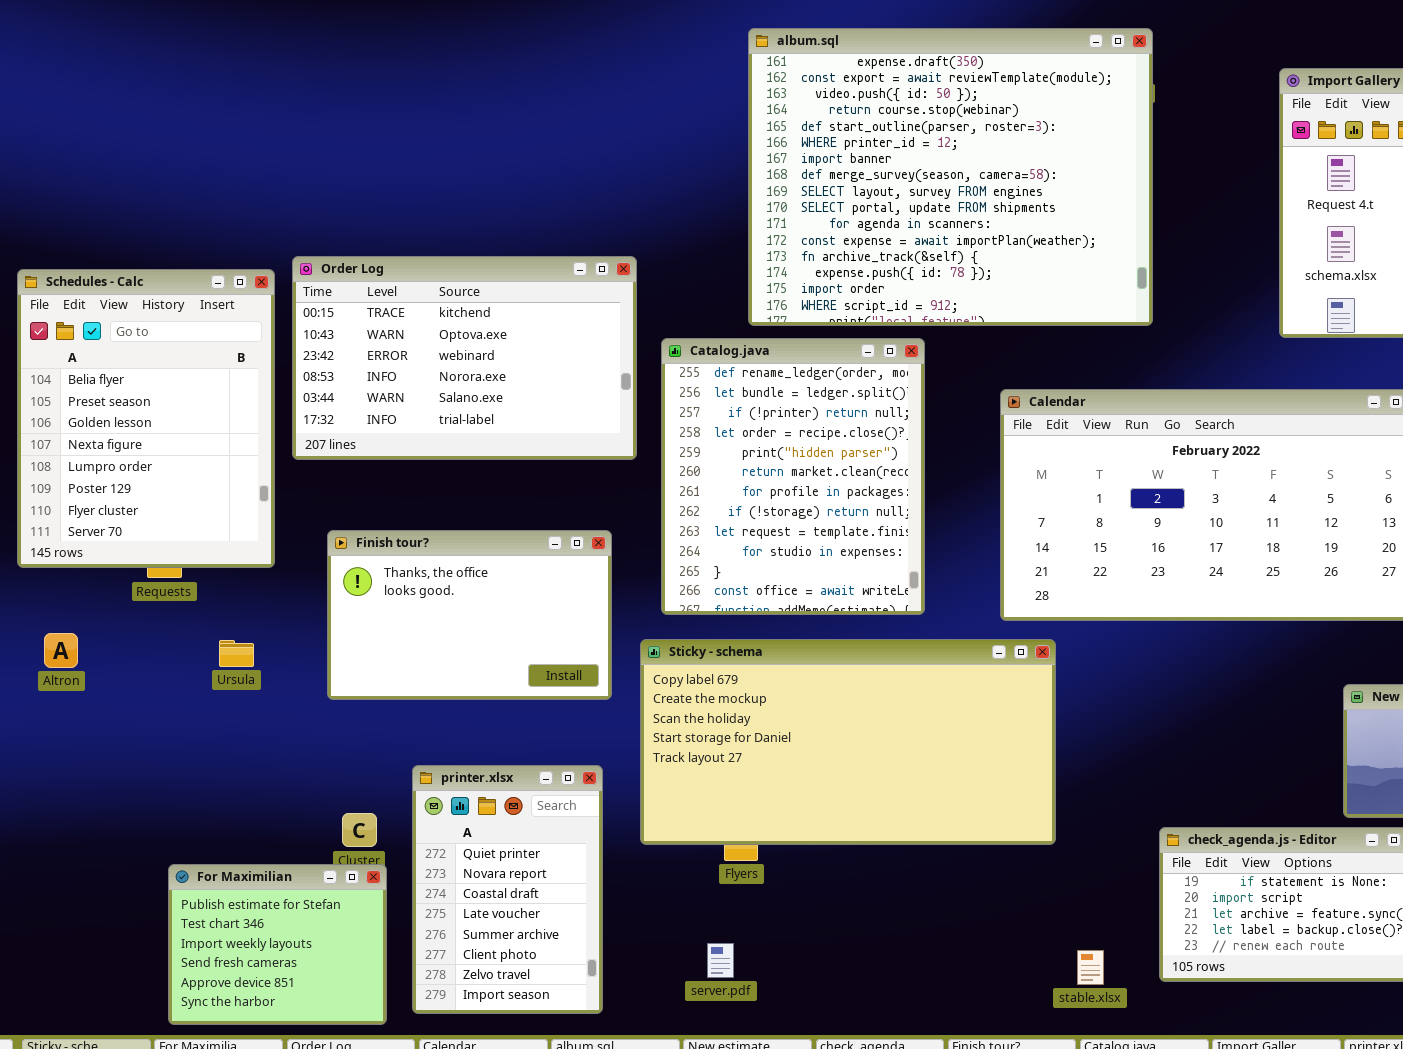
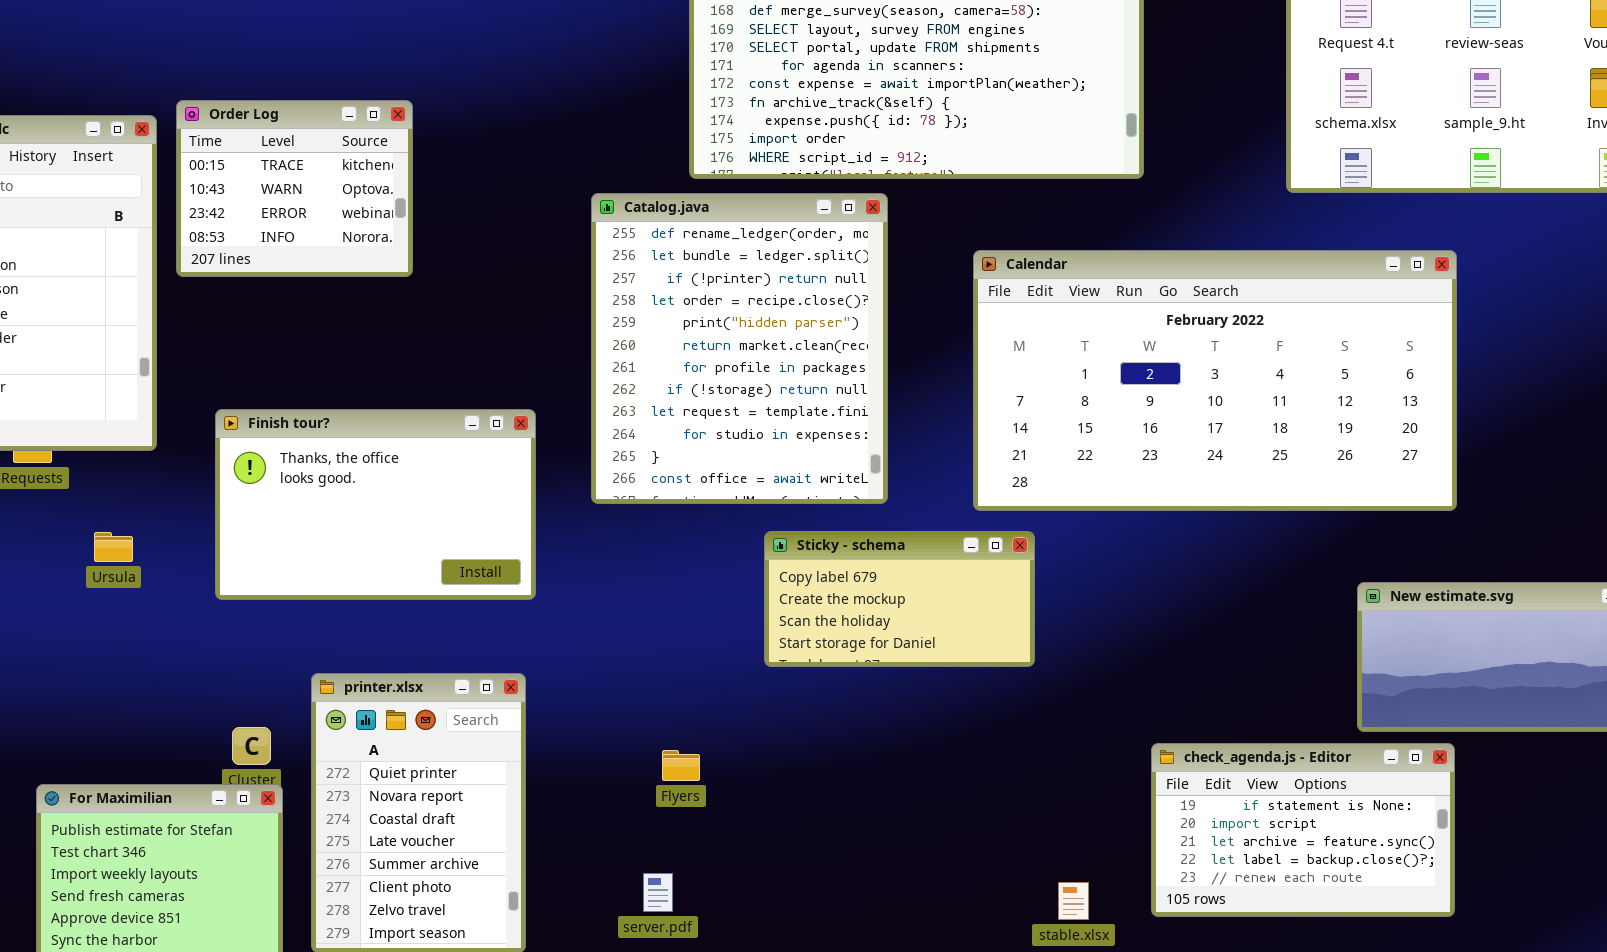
Order Log: [292,256,637,460] -> [176,100,413,277], resized
Sticky - schema: [640,639,1056,845] -> [764,531,1035,667], resized

